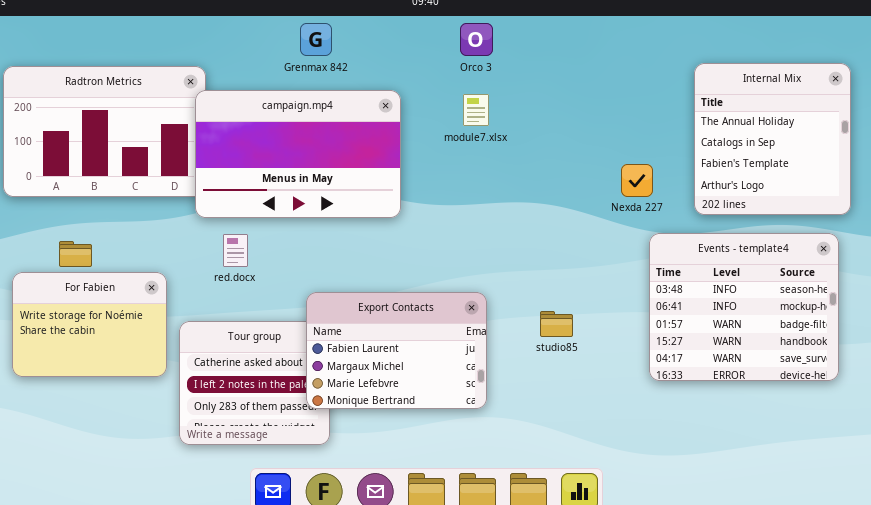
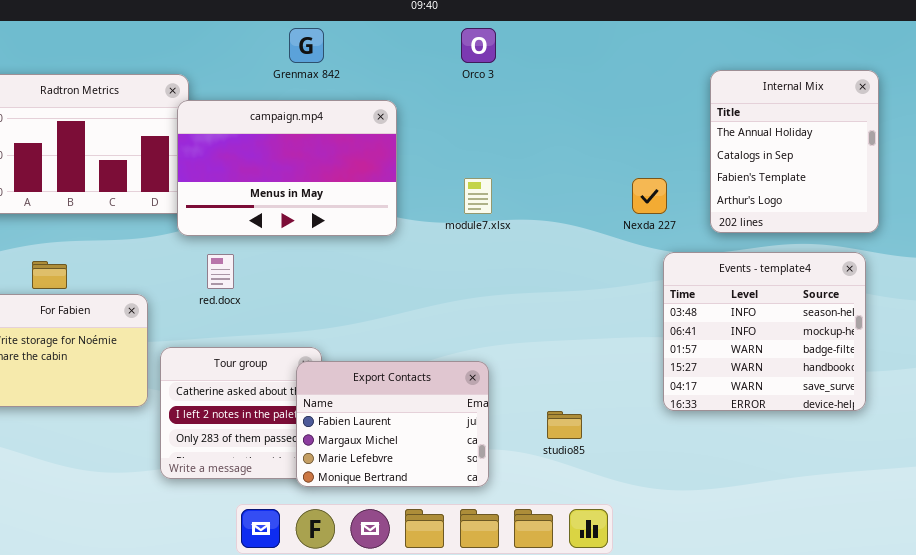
module7.xlsx: [463,94,489,126] -> [464,178,492,214], moved
Export Contacts: [306,292,487,409] -> [296,361,489,487], moved
studio85: [540,311,573,337] -> [547,411,582,439], moved

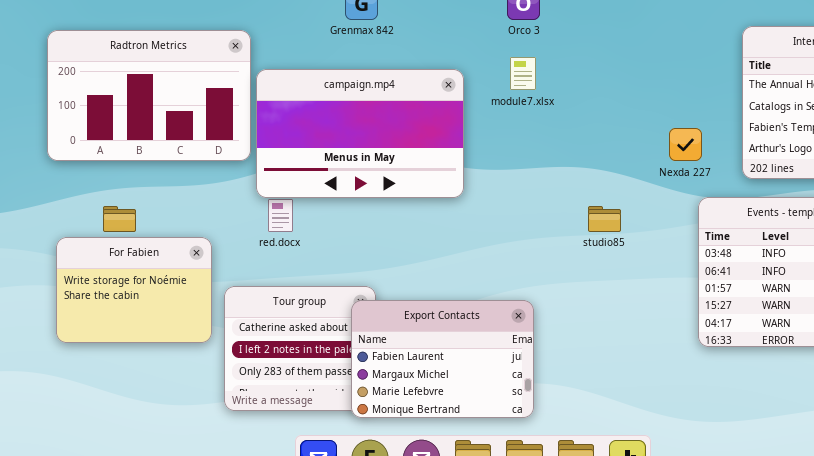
campaign.mp4: [177,100,397,236] -> [256,69,464,198], moved
module7.xlsx: [464,178,492,214] -> [510,57,536,90], moved
studio85: [547,411,582,439] -> [588,206,621,232], moved

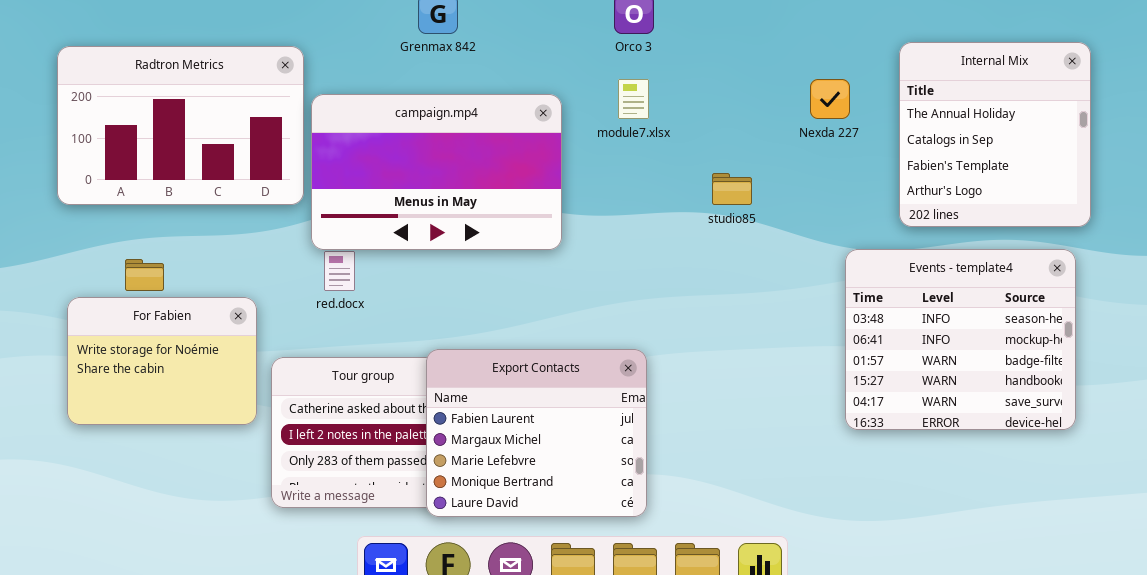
Nexda 227: [669,128,702,161] -> [810,79,850,119], moved
studio85: [588,206,621,232] -> [712,173,752,205], moved
Export Contacts: [351,300,534,418] -> [426,349,647,517], resized

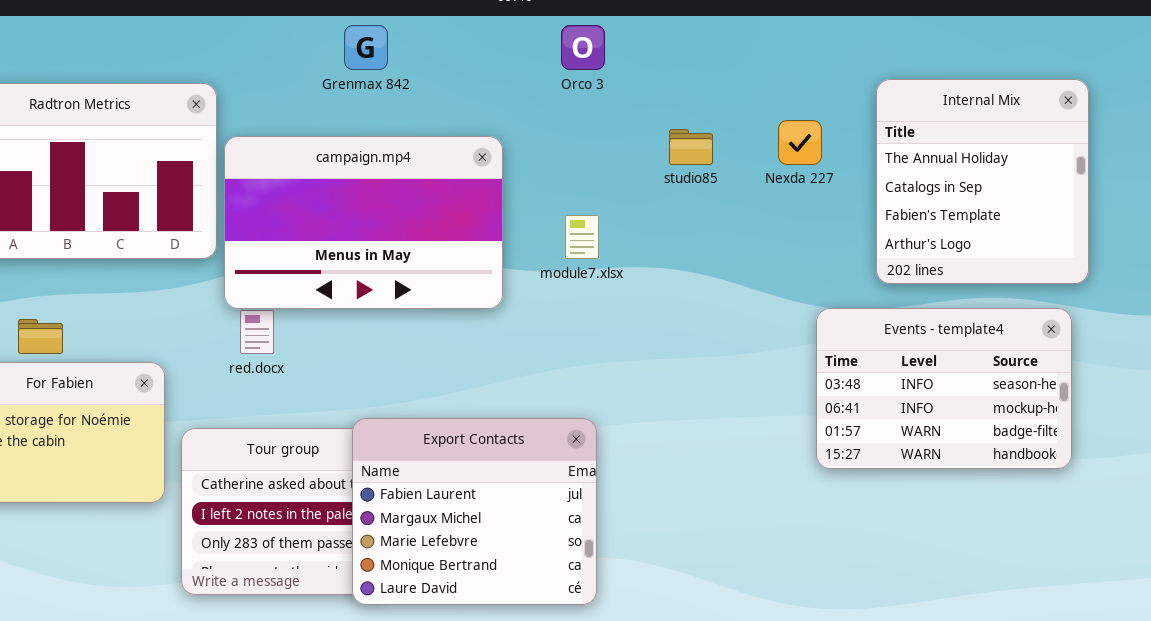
module7.xlsx: [618,79,649,119] -> [565,215,599,259], moved
studio85: [712,173,752,205] -> [669,129,713,165], moved
Events - template4: [845,249,1076,430] -> [816,308,1072,469], resized

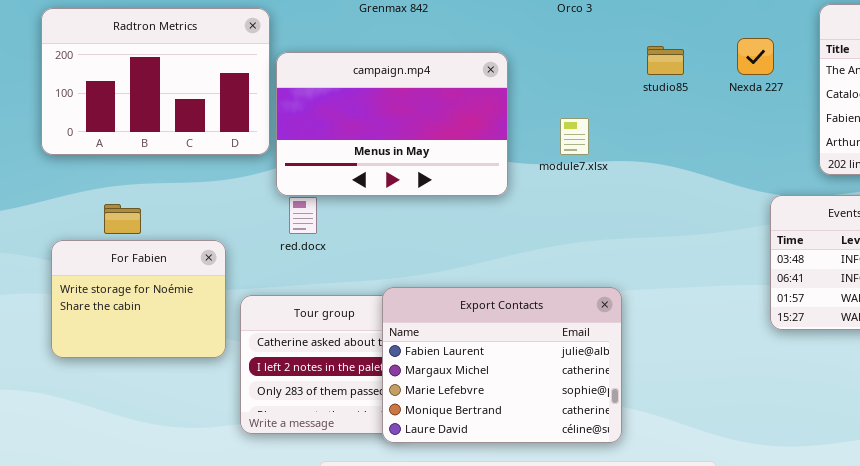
Export Contacts: [352,418,597,605] -> [382,287,622,443], resized

